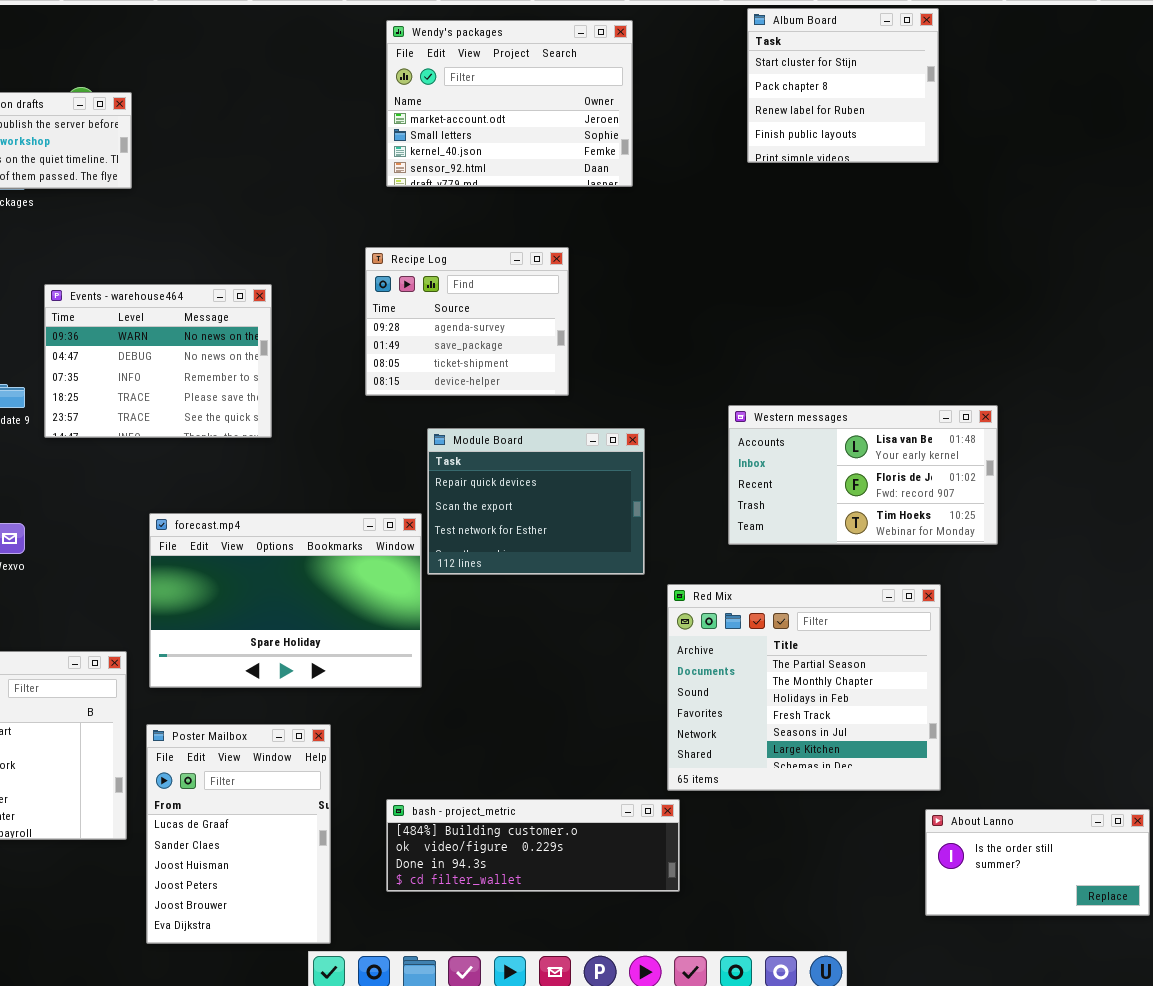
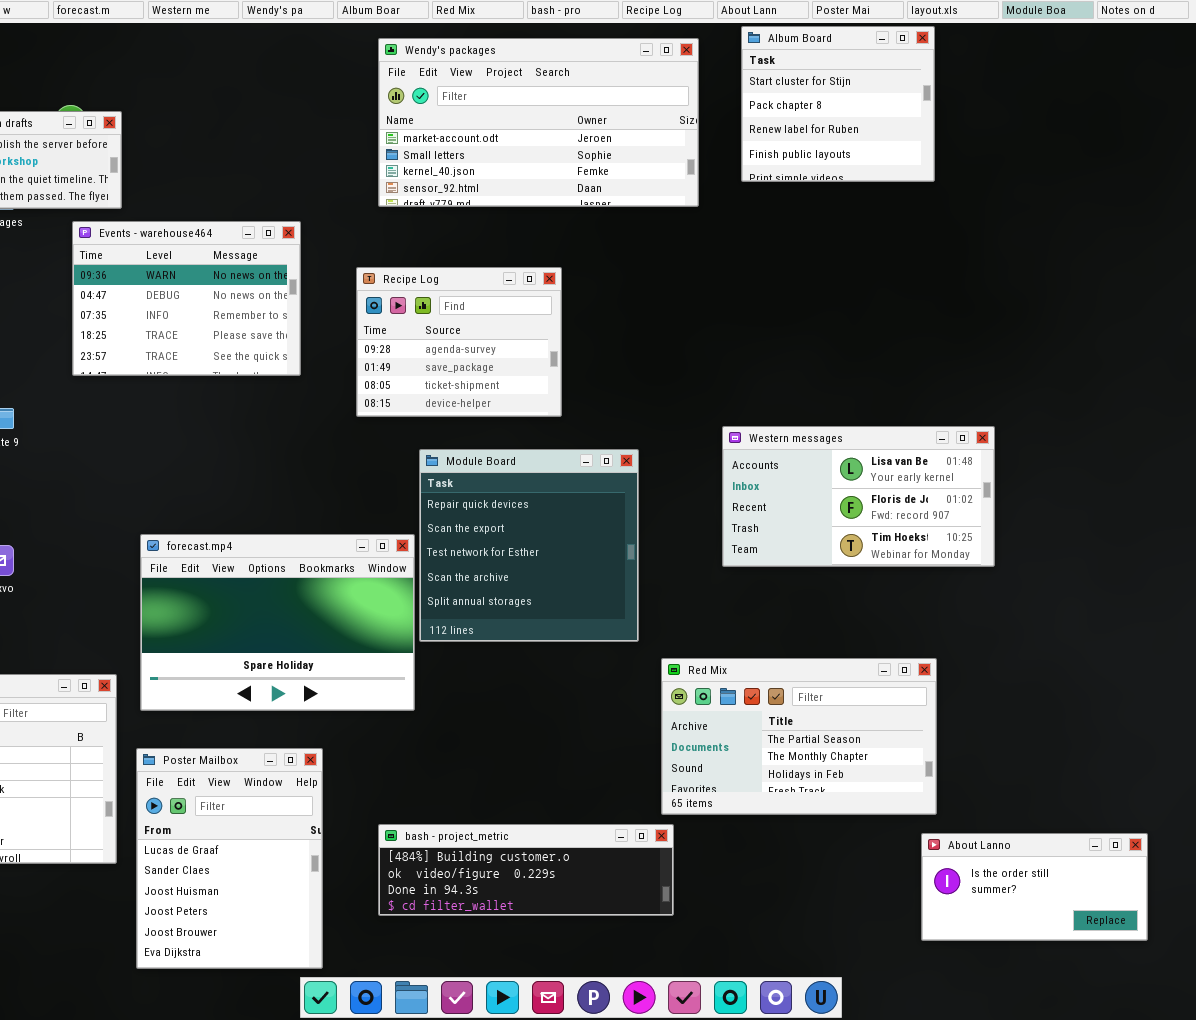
Wendy's packages: [386,20,633,187] -> [378,38,699,207], resized
Events - warehouse464: [44,284,272,438] -> [72,221,301,376], moved
Module Board: [427,428,645,575] -> [419,449,639,642], resized
Red Mix: [667,584,941,791] -> [661,658,937,815], resized

